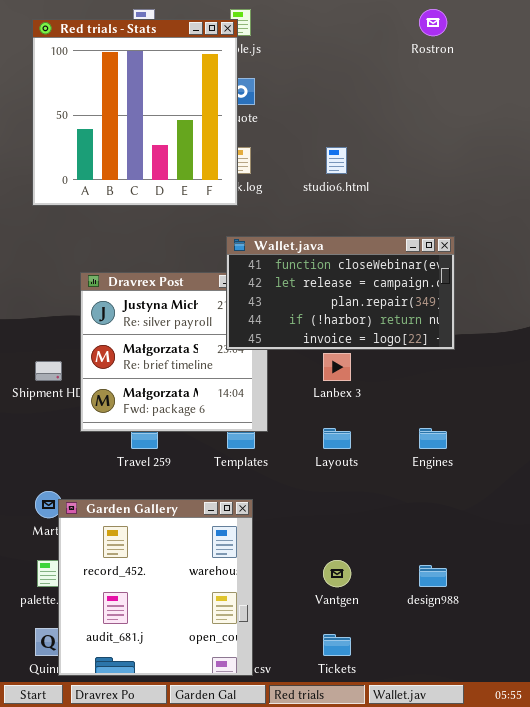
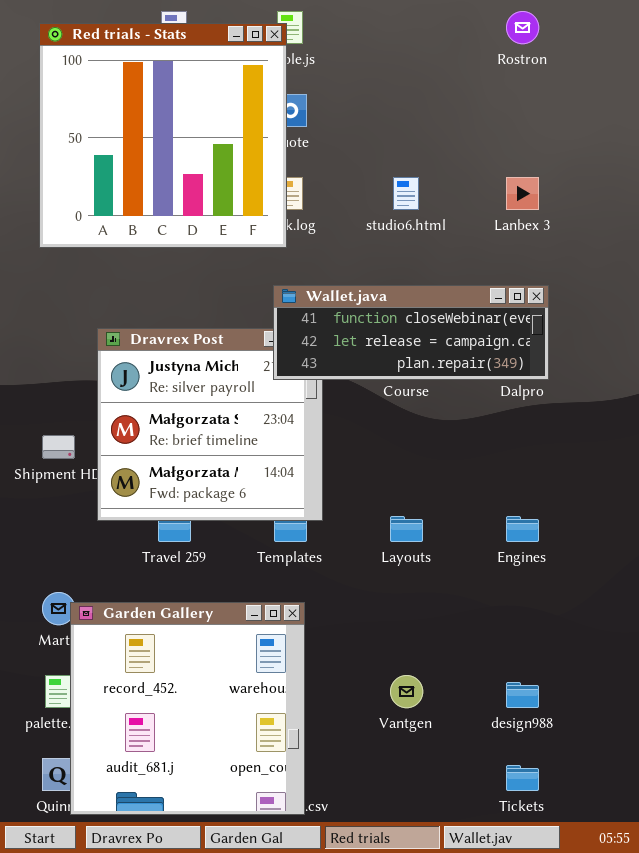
Wallet.java: [226,236,455,350] -> [273,285,549,380], resized
Lanbex 3: [323,353,351,381] -> [506,177,539,210], moved
Tickets: [323,634,351,656] -> [506,765,539,791], moved

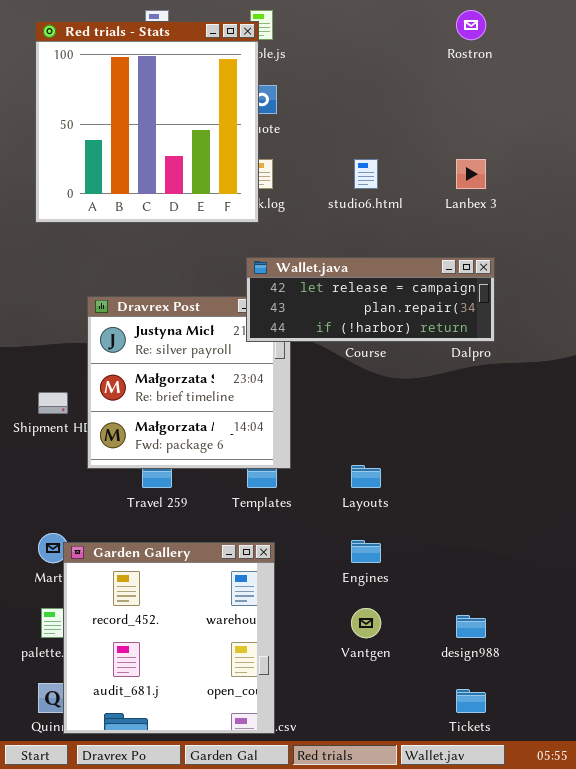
Wallet.java: [273,285,549,380] -> [246,257,495,342], scrolled down 1 row
Engines: [506,516,539,542] -> [351,540,381,563], moved

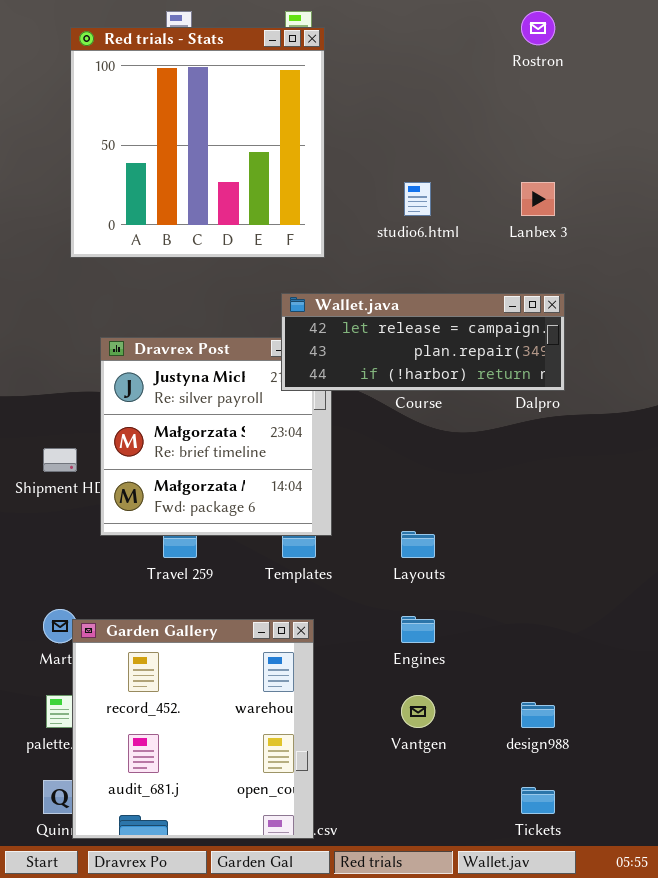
Red trials - Stats: [35,21,259,223] -> [70,27,325,258], moved

